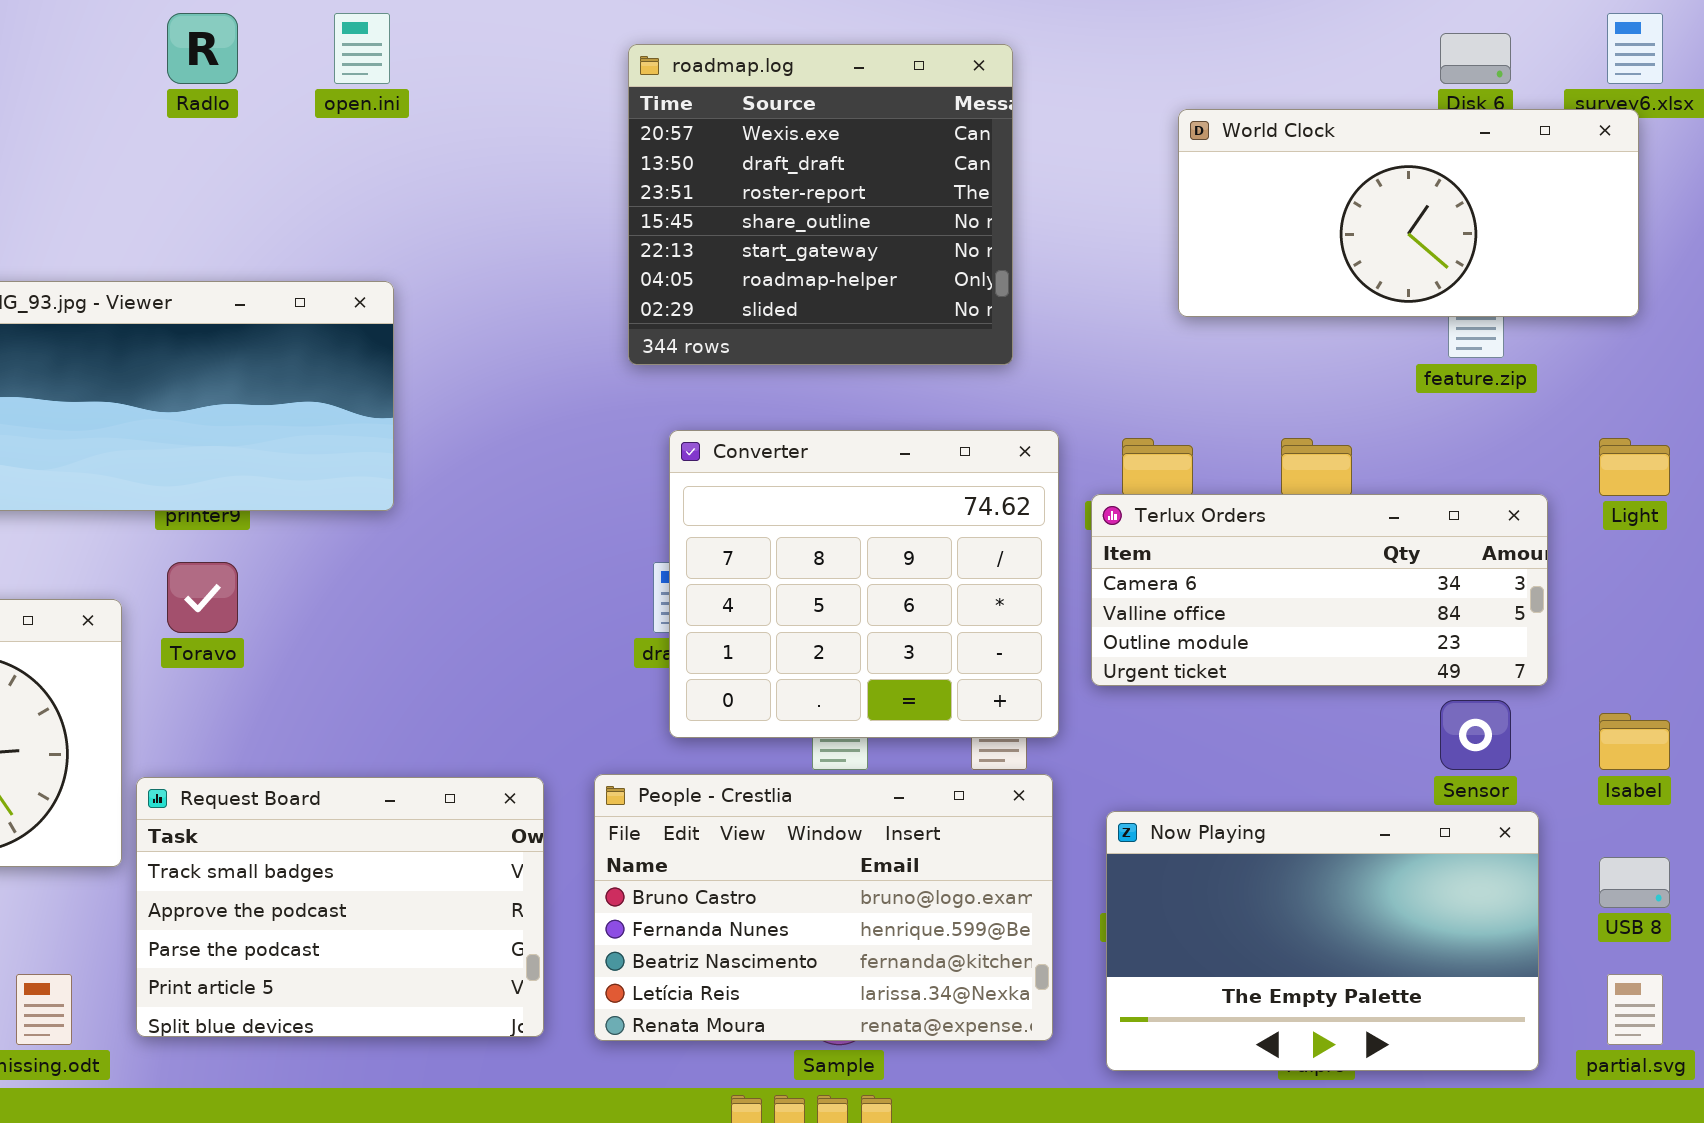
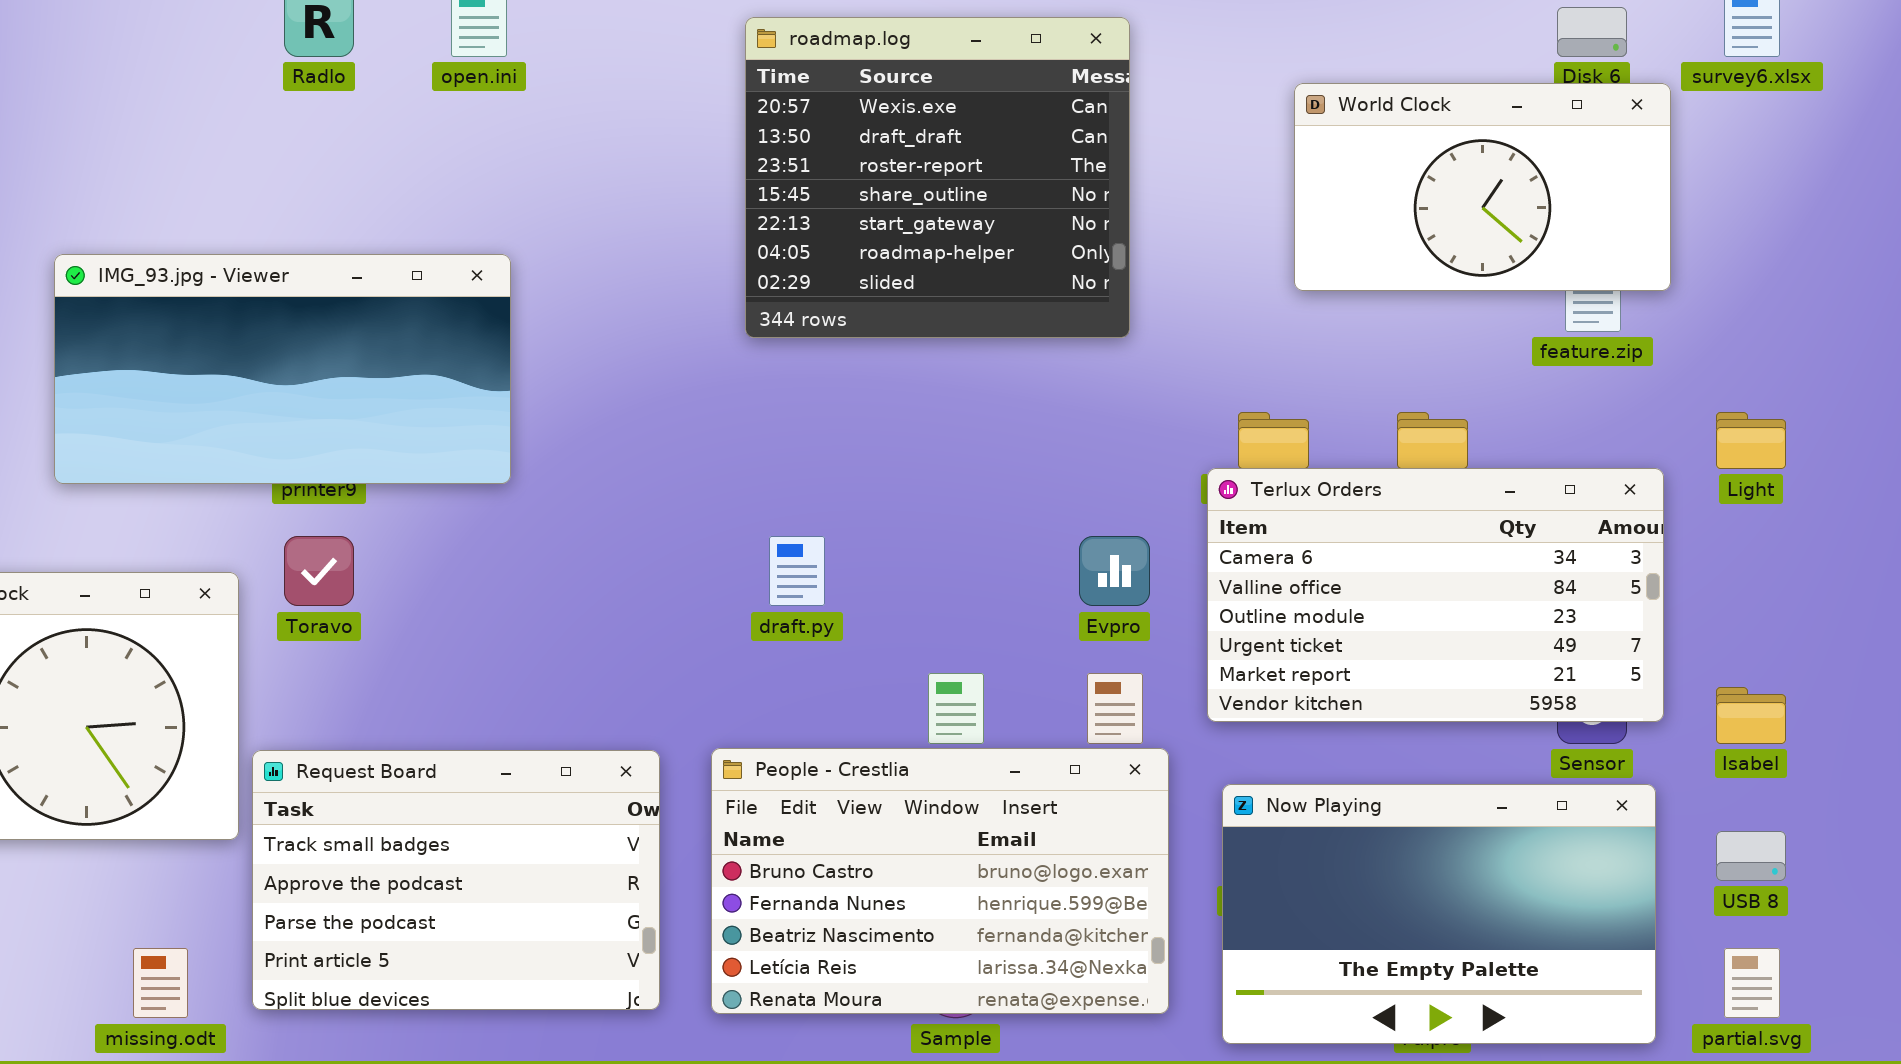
World Clock: [1178,109,1639,317] -> [1294,83,1671,291], resized
Converter: [669,430,1059,738] -> none, closed
Terlux Orders: [1091,494,1548,686] -> [1207,468,1664,722], resized

